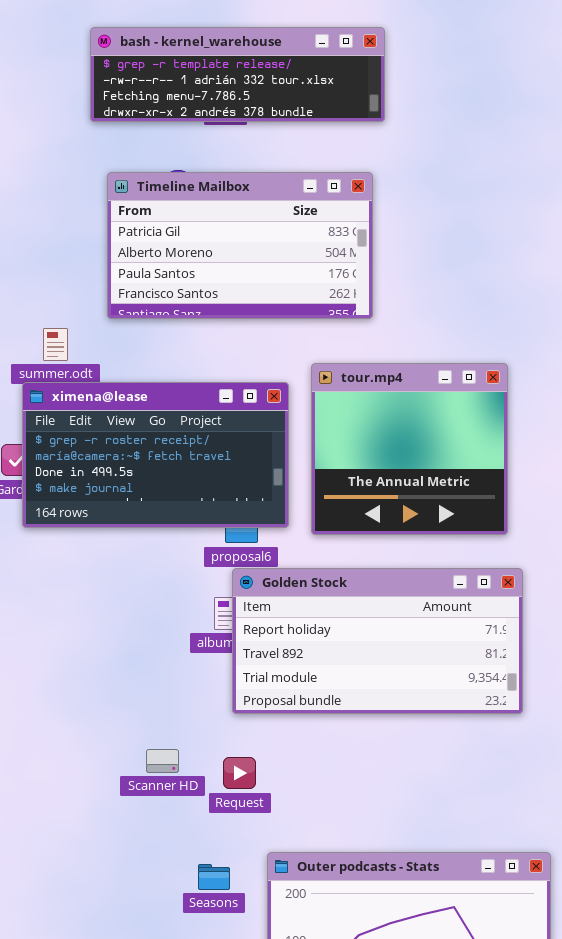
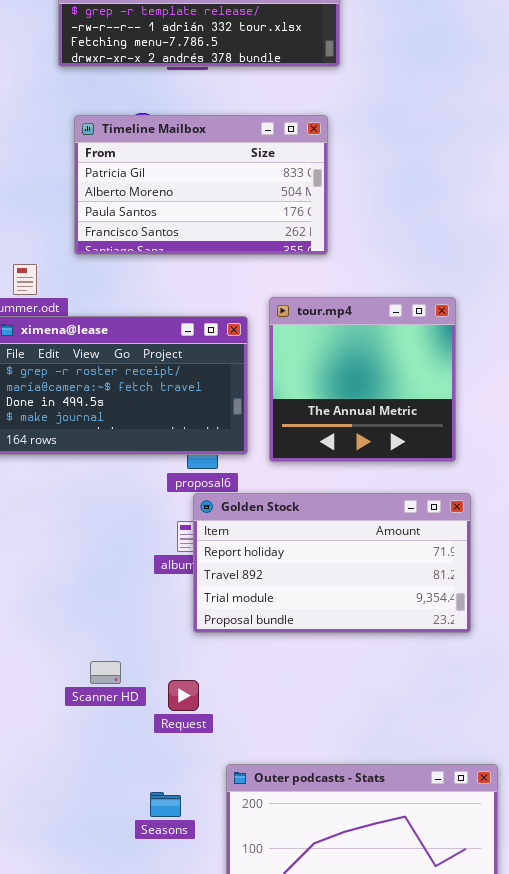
Scanner HD: [146,749,179,773] -> [90,661,121,684], moved
Request: [223,757,256,789] -> [168,680,199,711], moved
Seasons: [198,864,230,890] -> [150,792,181,817], moved

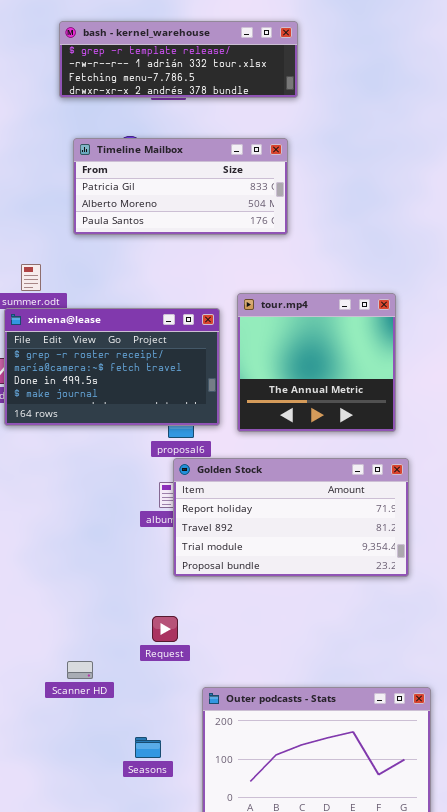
Timeline Mailbox: [74,115,328,255] -> [73,138,288,235], resized
Scanner HD: [90,661,121,684] -> [67,661,93,679], moved
Seasons: [150,792,181,817] -> [135,737,161,758], moved

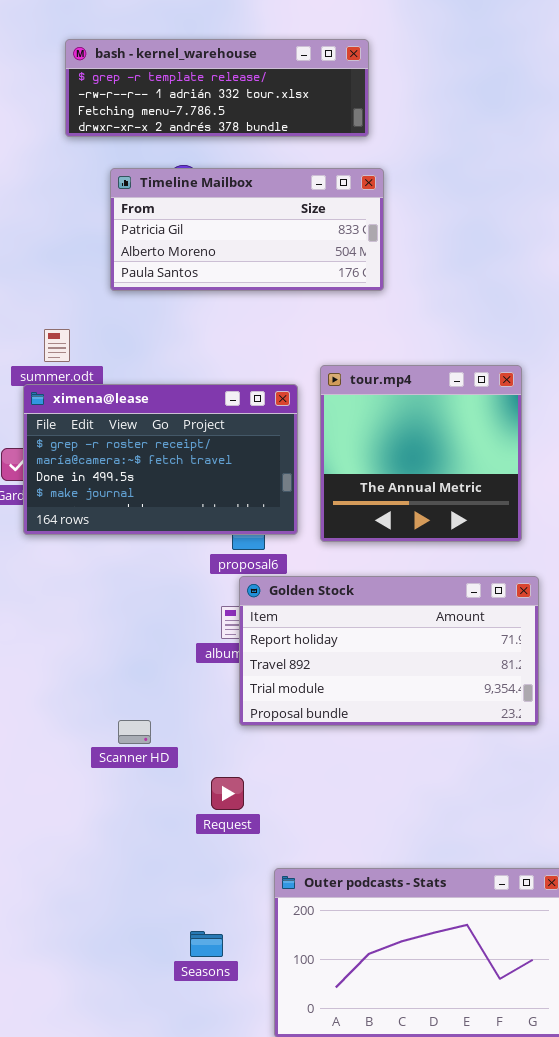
bash - kernel_warehouse: [59,21,298,98] -> [65,39,369,137], moved
Scanner HD: [67,661,93,679] -> [118,720,151,744], moved

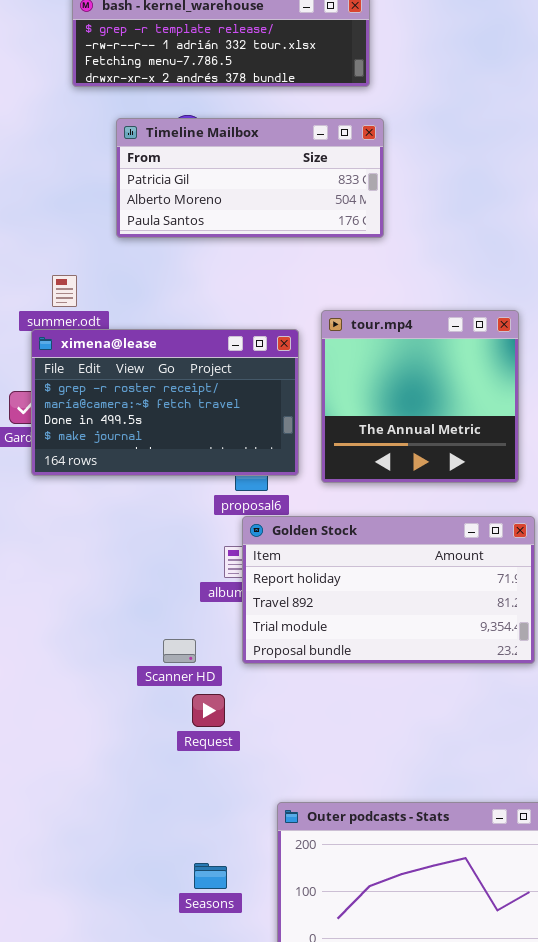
Scanner HD: [118,720,151,744] -> [163,639,196,663], moved
Request: [211,777,244,810] -> [192,694,225,727], moved

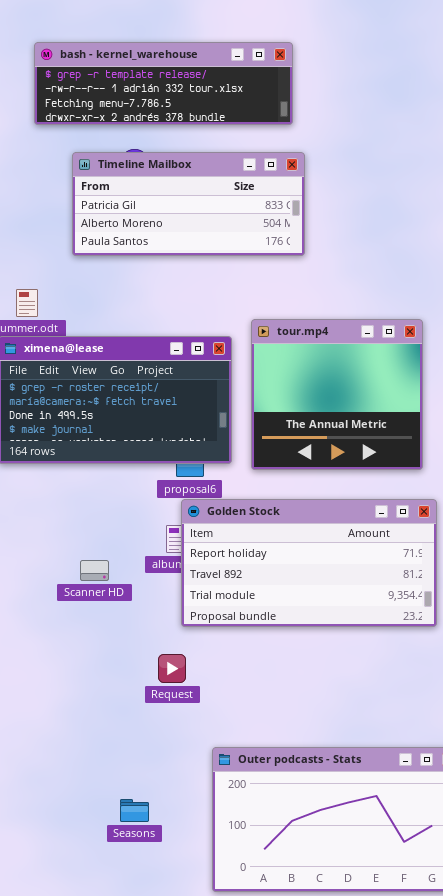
Scanner HD: [163,639,196,663] -> [80,560,109,581], moved
Request: [192,694,225,727] -> [158,654,186,683], moved
Seasons: [194,863,227,889] -> [120,799,149,822], moved

